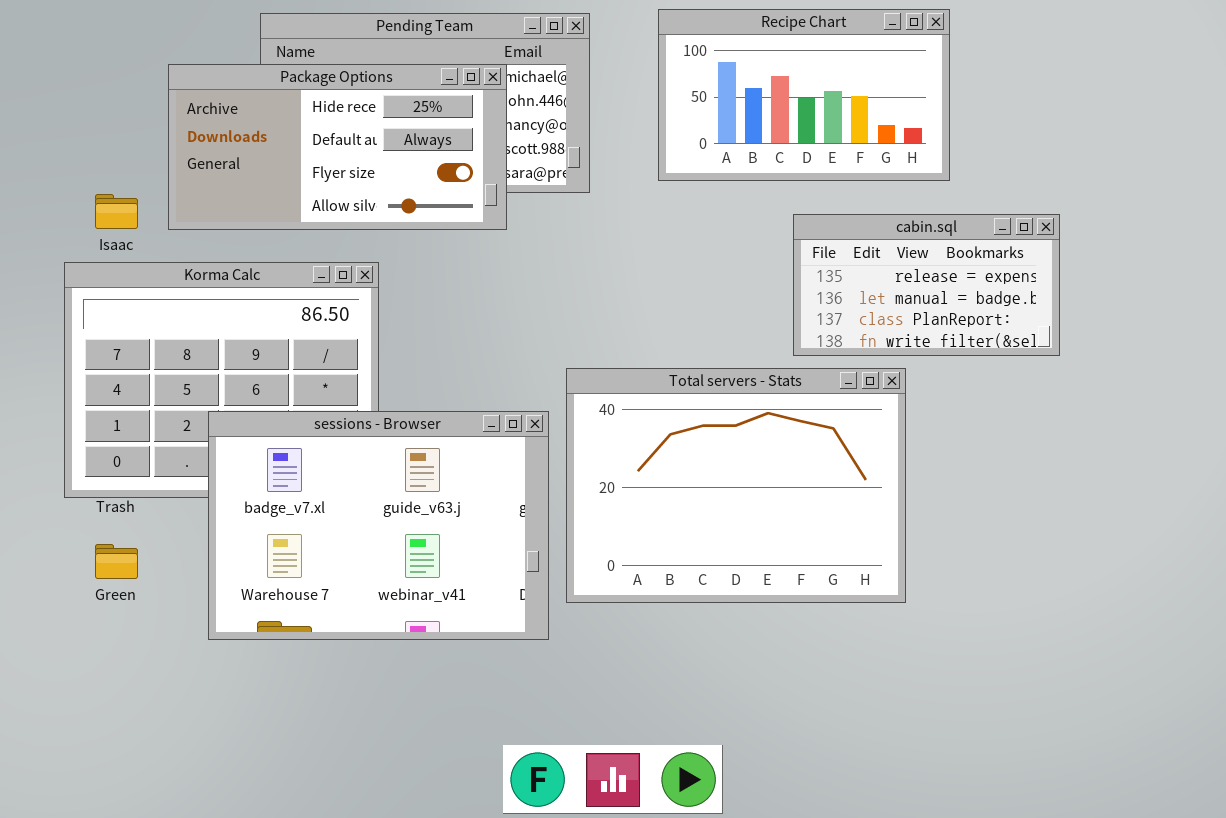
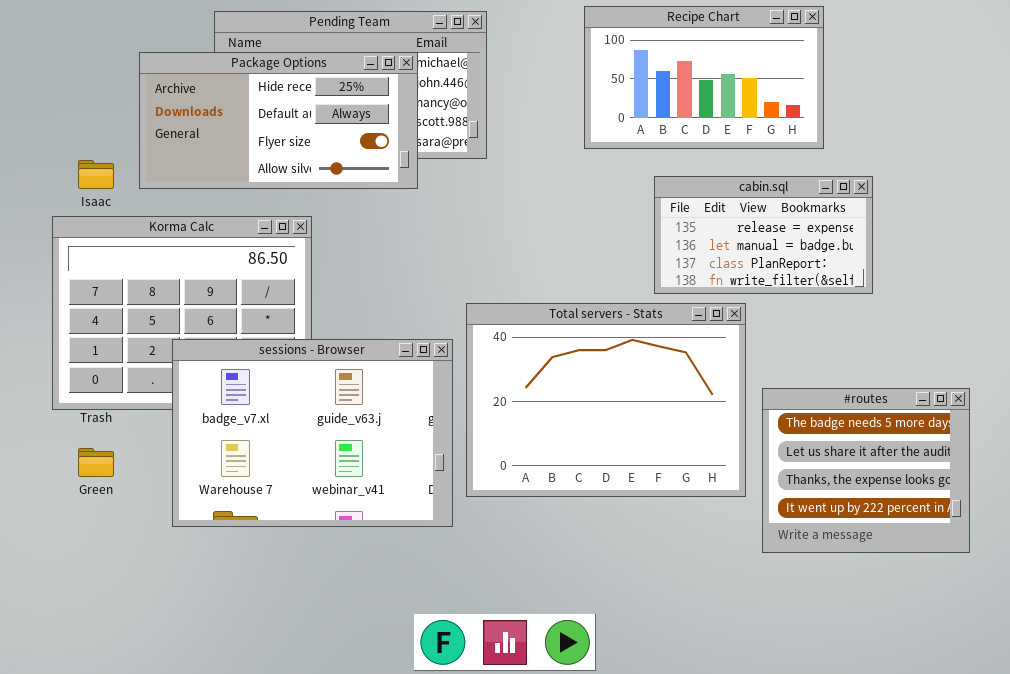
Recipe Chart: [658,9,950,181] -> [584,6,824,149], moved
#routes: none -> [762,388,970,553], opened

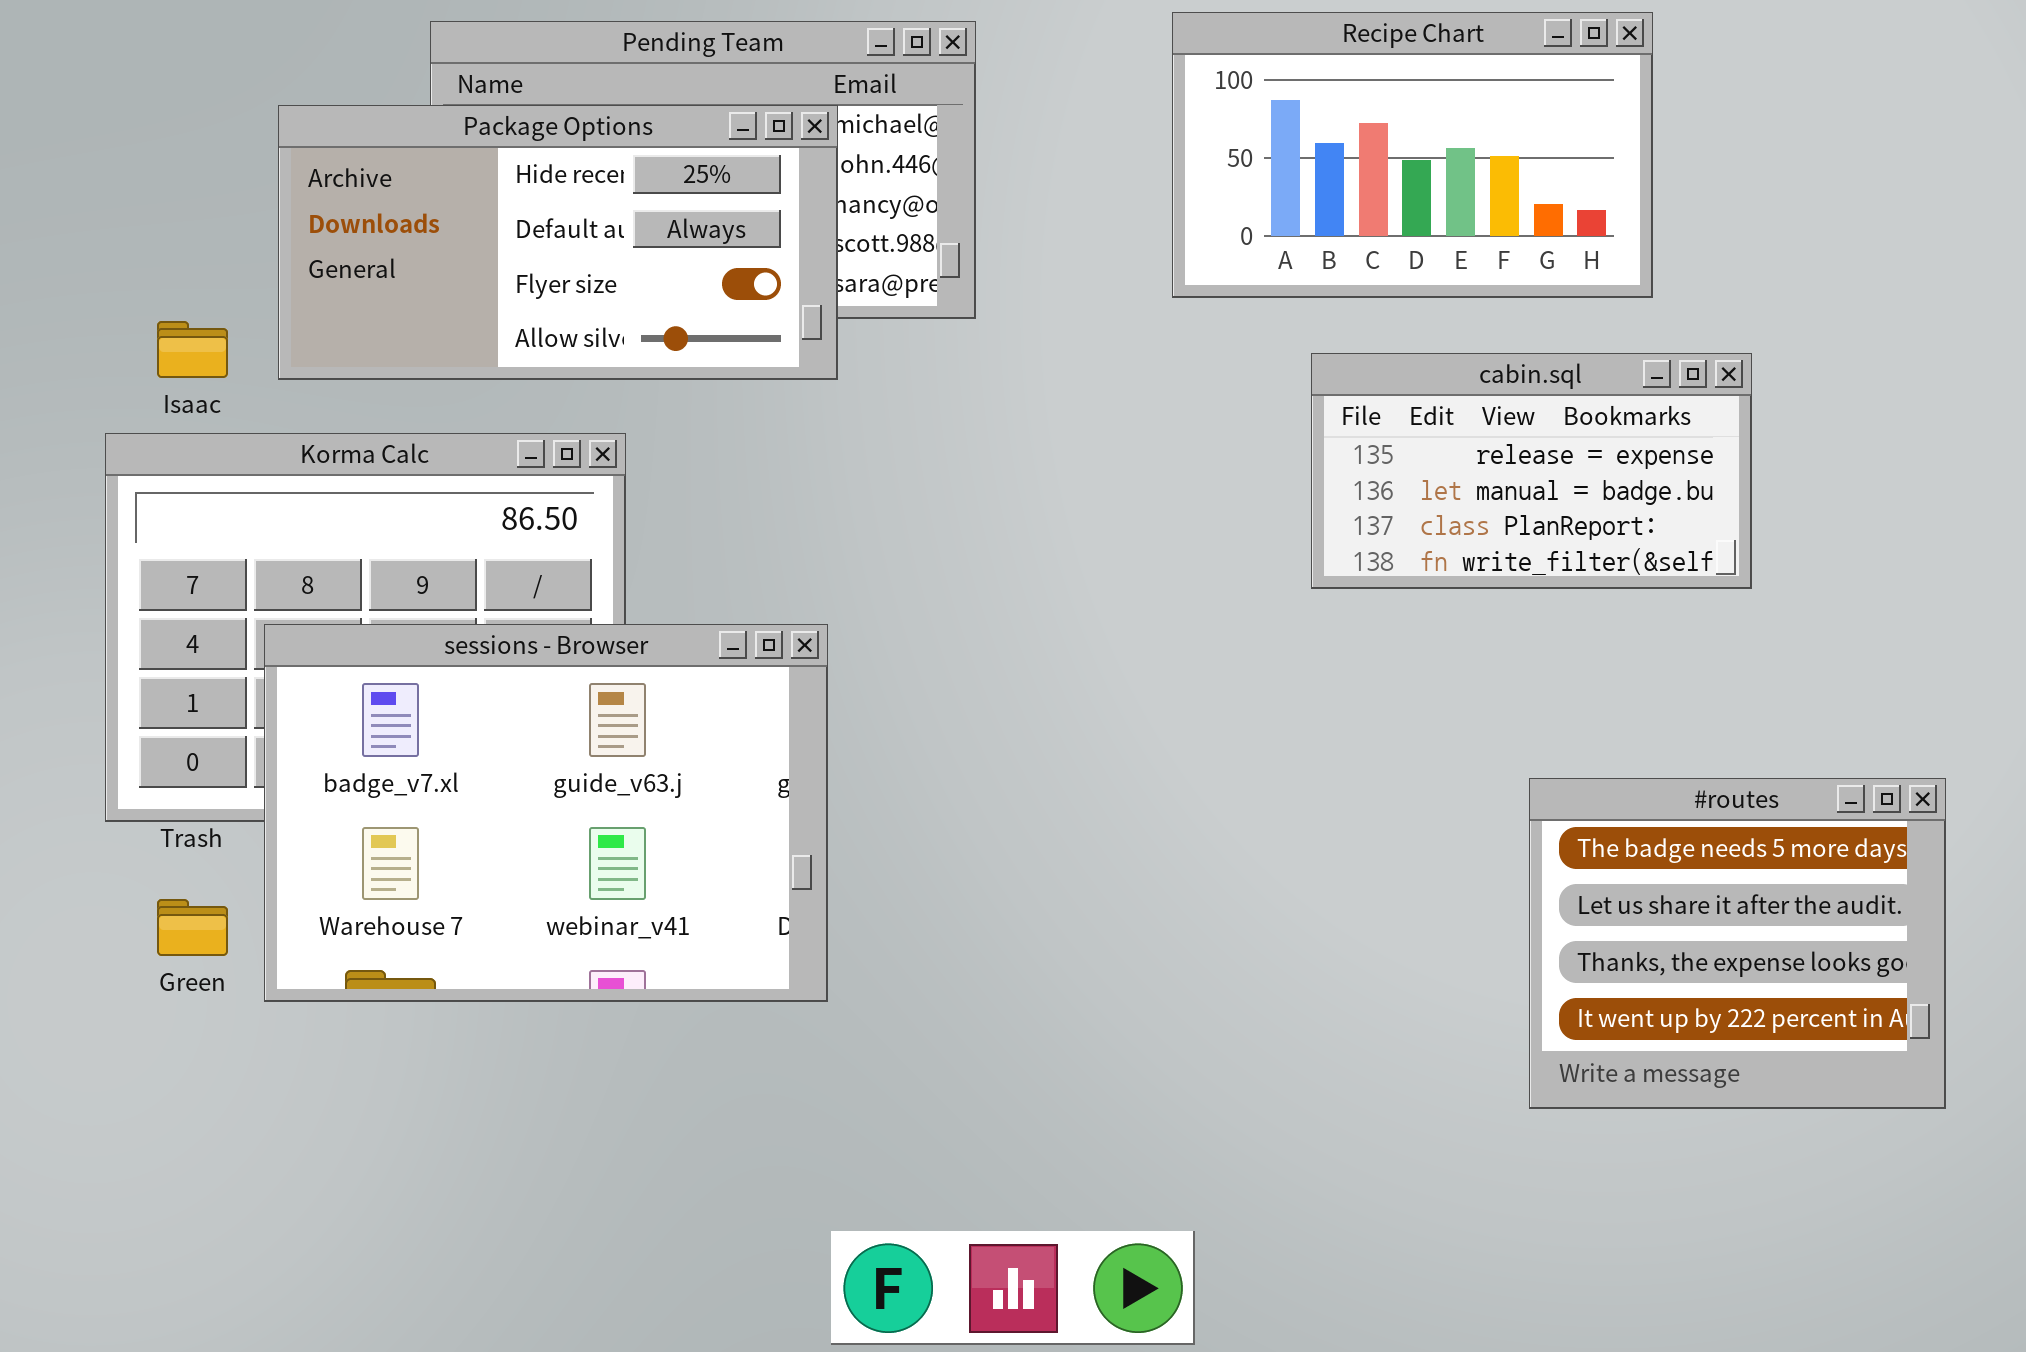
Total servers - Stats: [466,303,746,497] -> none, closed
sessions - Browser: [172,339,453,527] -> [264,624,828,1002], moved

